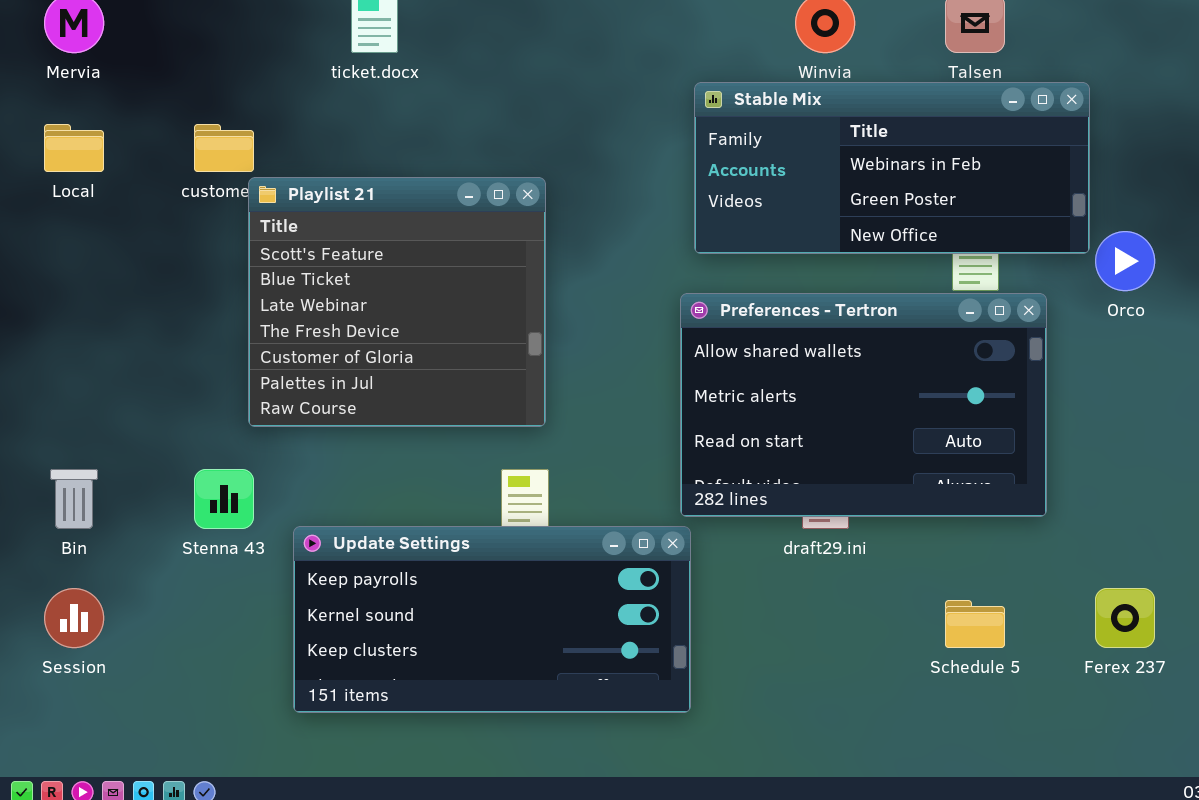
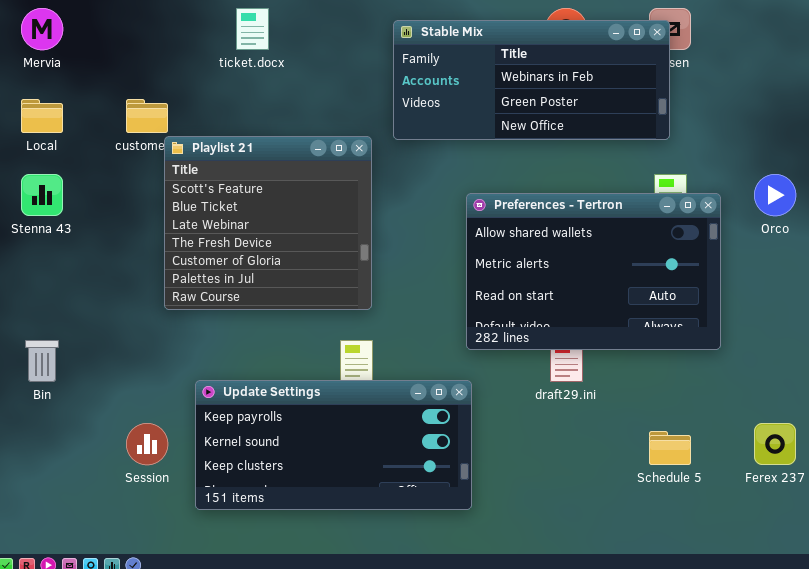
Stable Mix: [694,82,1090,254] -> [393,20,670,140], moved
Preferences - Tertron: [680,293,1047,517] -> [466,193,721,350], moved
Stenna 43: [194,469,254,529] -> [21,174,63,216], moved
Session: [44,588,104,648] -> [126,423,168,465], moved

